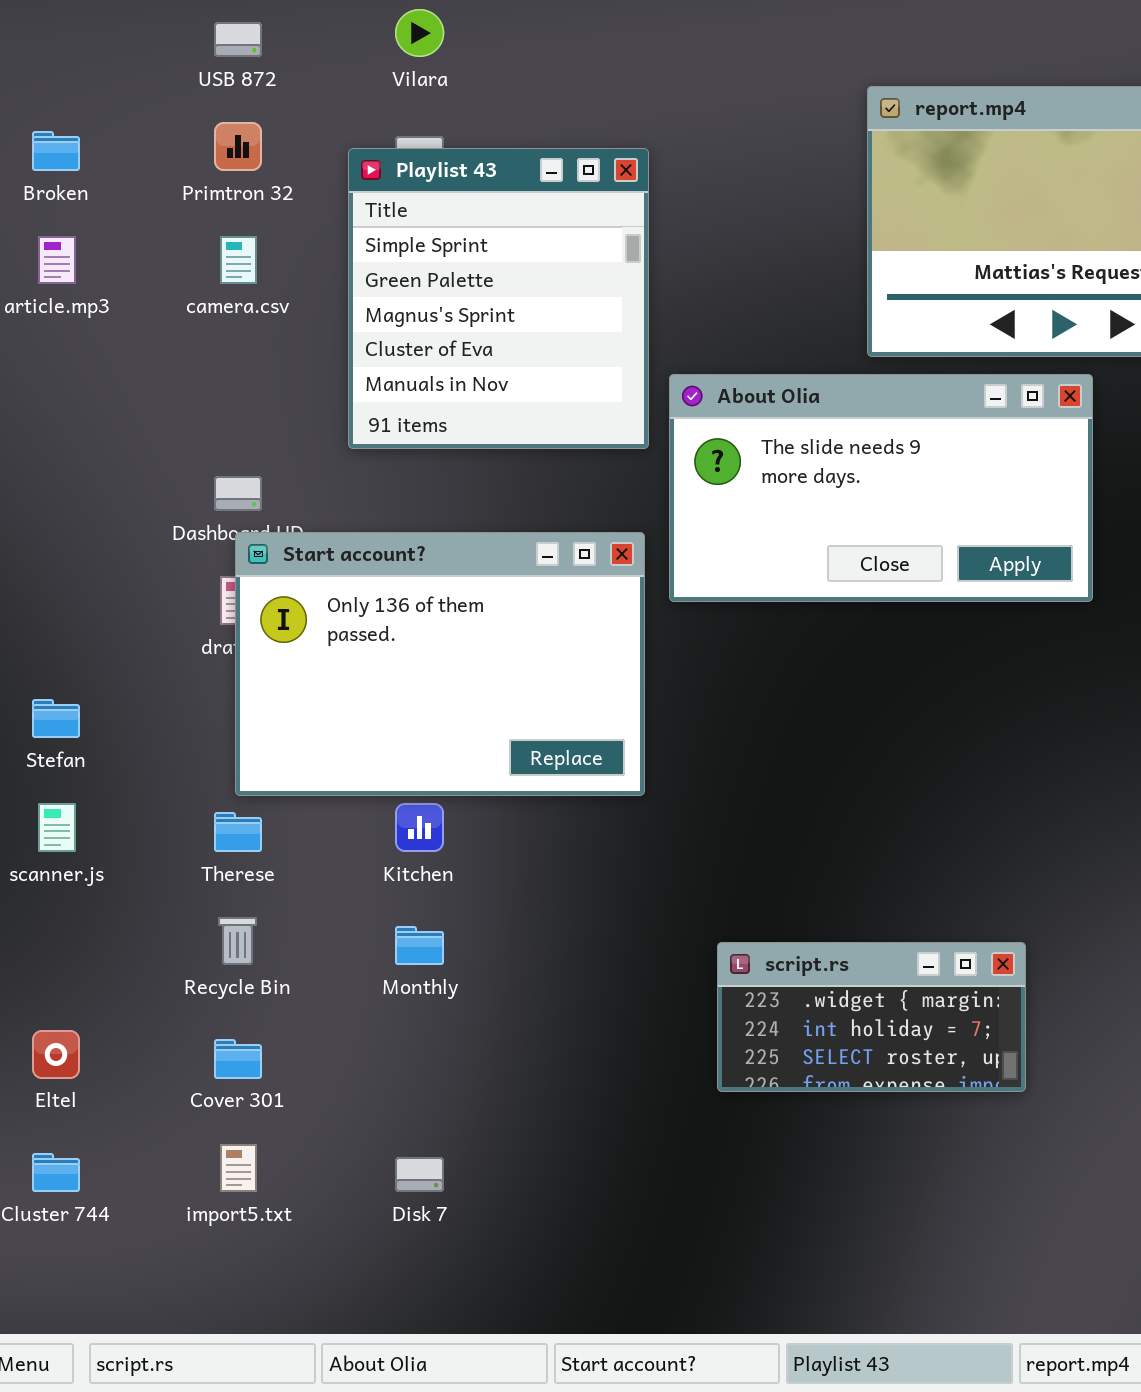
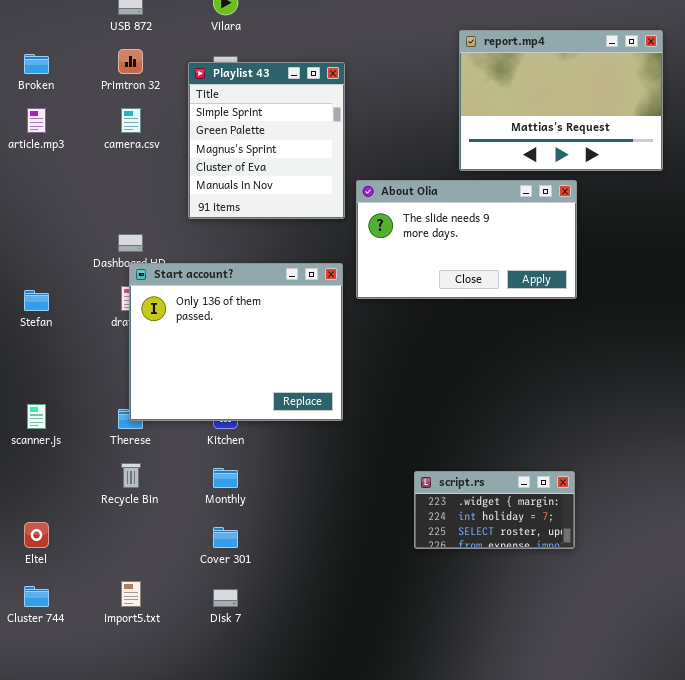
Start account?: [235,532,645,796] -> [129,263,343,421], resized
Stefan: [32,699,80,738] -> [24,290,49,311], moved
script.rs: [717,942,1026,1092] -> [414,471,575,549], moved
Cover 301: [214,1039,262,1079] -> [213,527,238,548], moved

